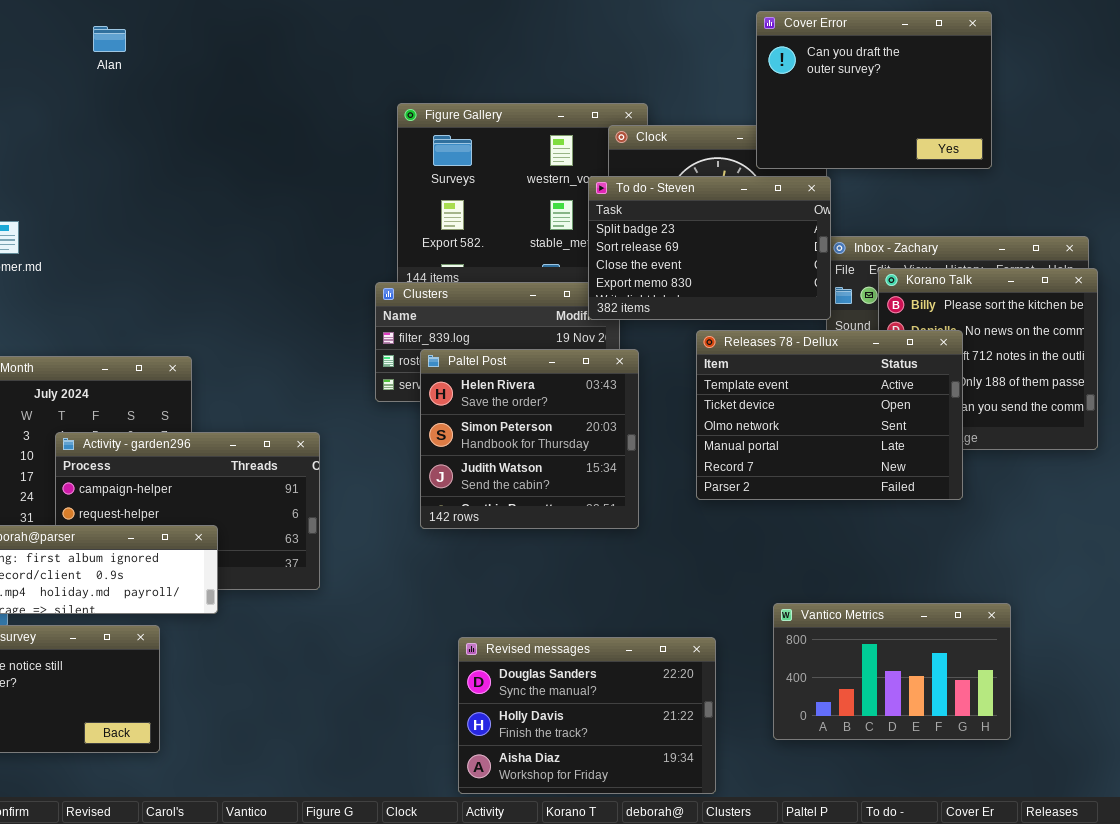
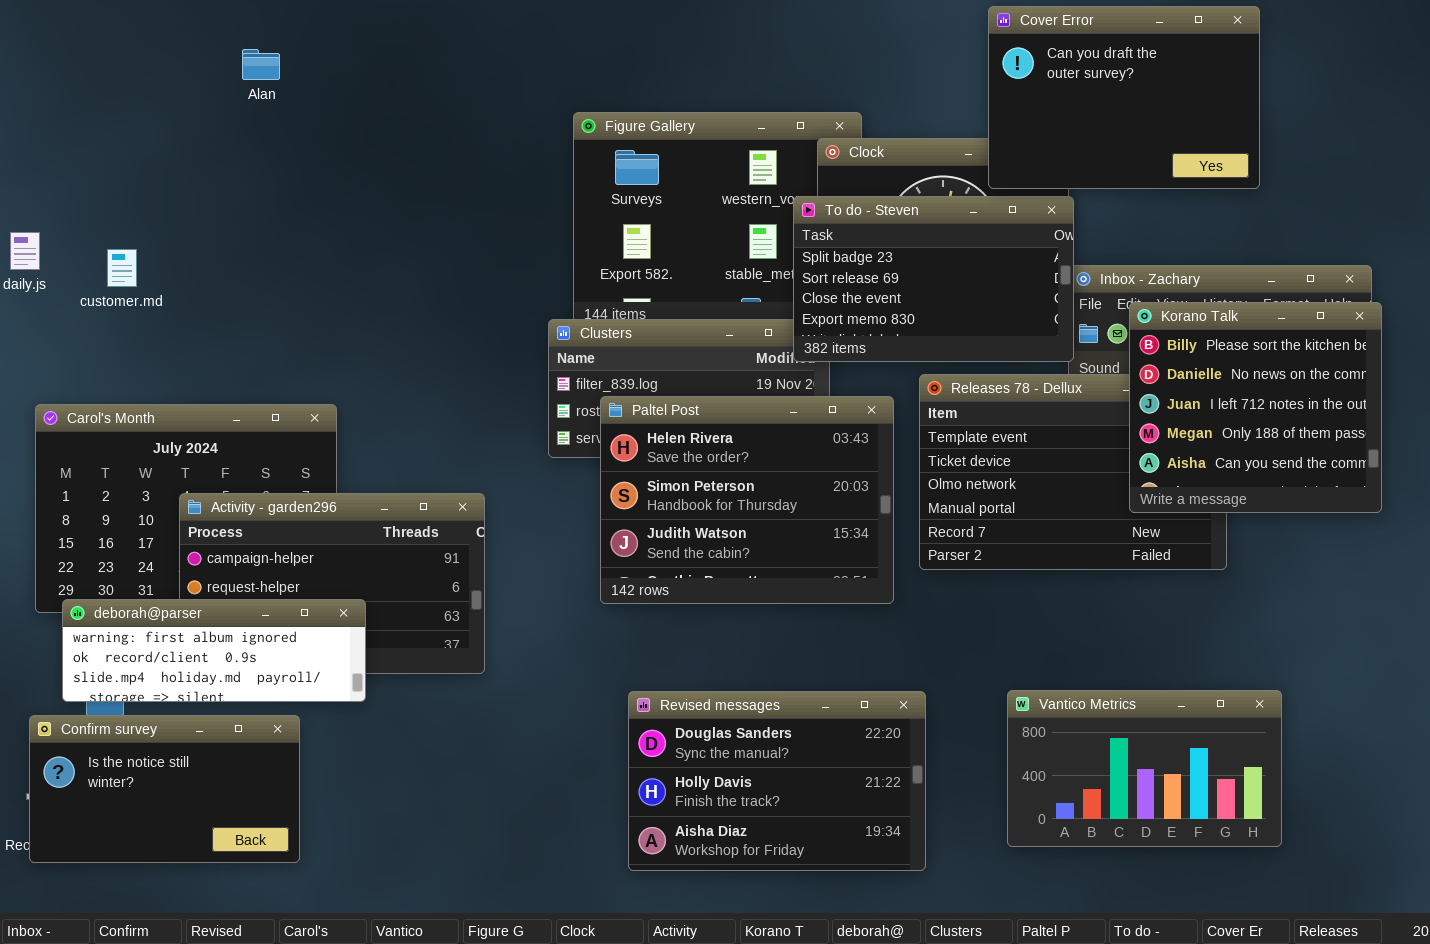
Alan: [93,26,126,52] -> [242,49,280,80], moved
Korano Talk: [878,268,1098,450] -> [1129,302,1382,513], raised
Paltel Post: [420,349,639,529] -> [600,396,894,604], resized
Revised messages: [458,637,716,794] -> [628,691,926,871], moved

